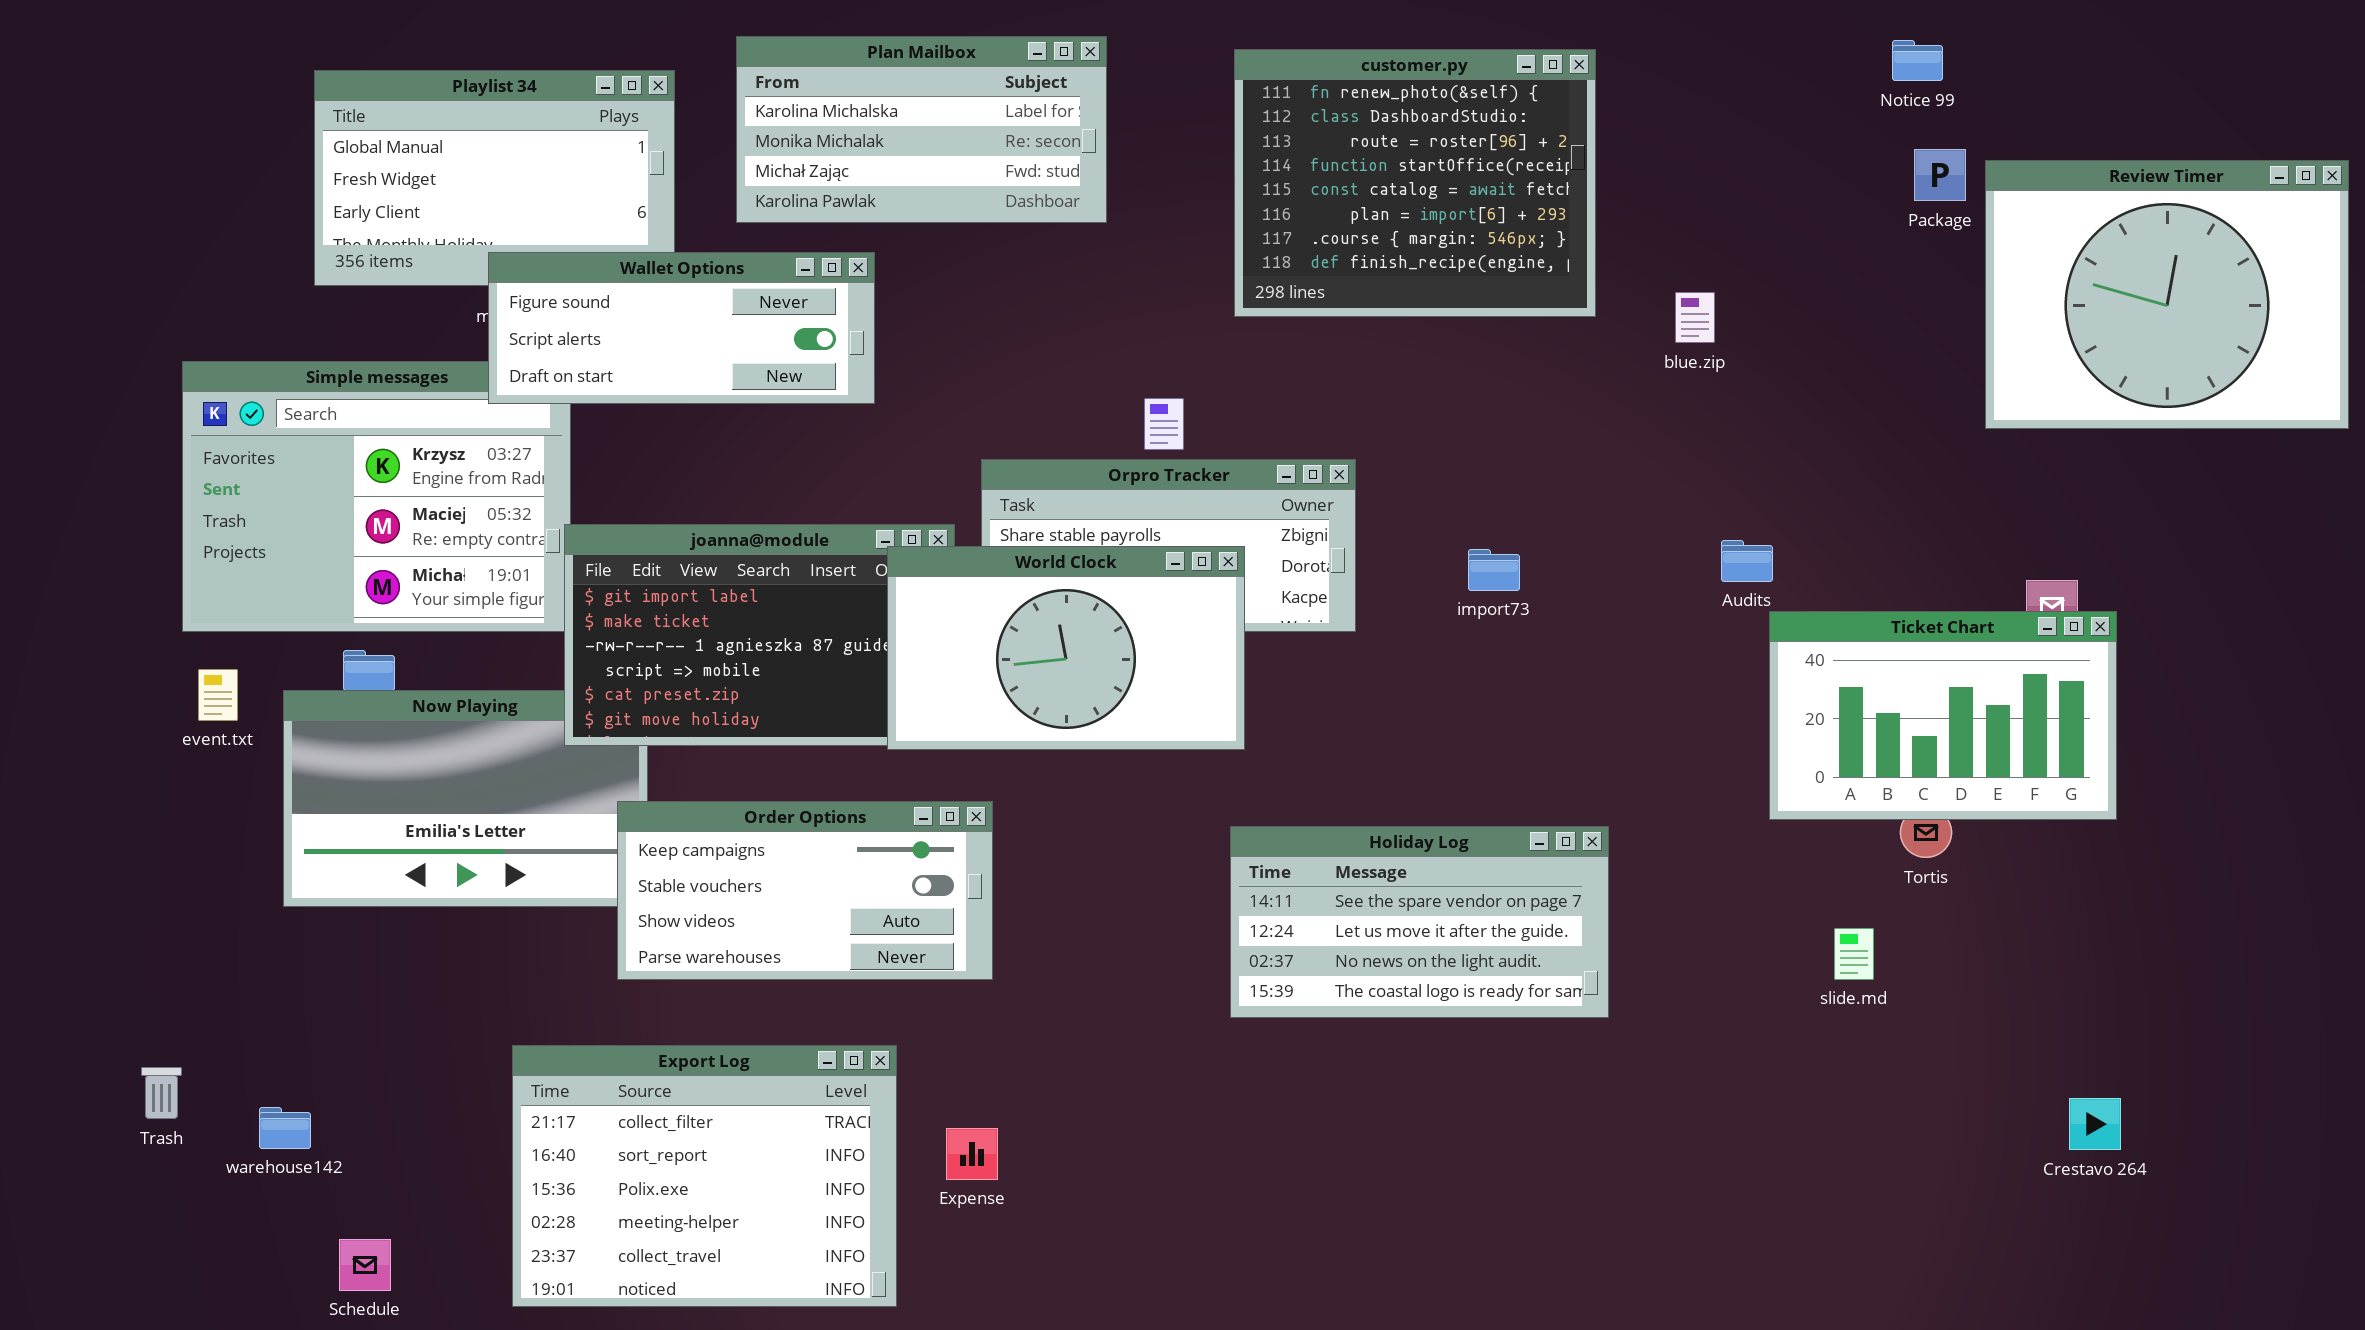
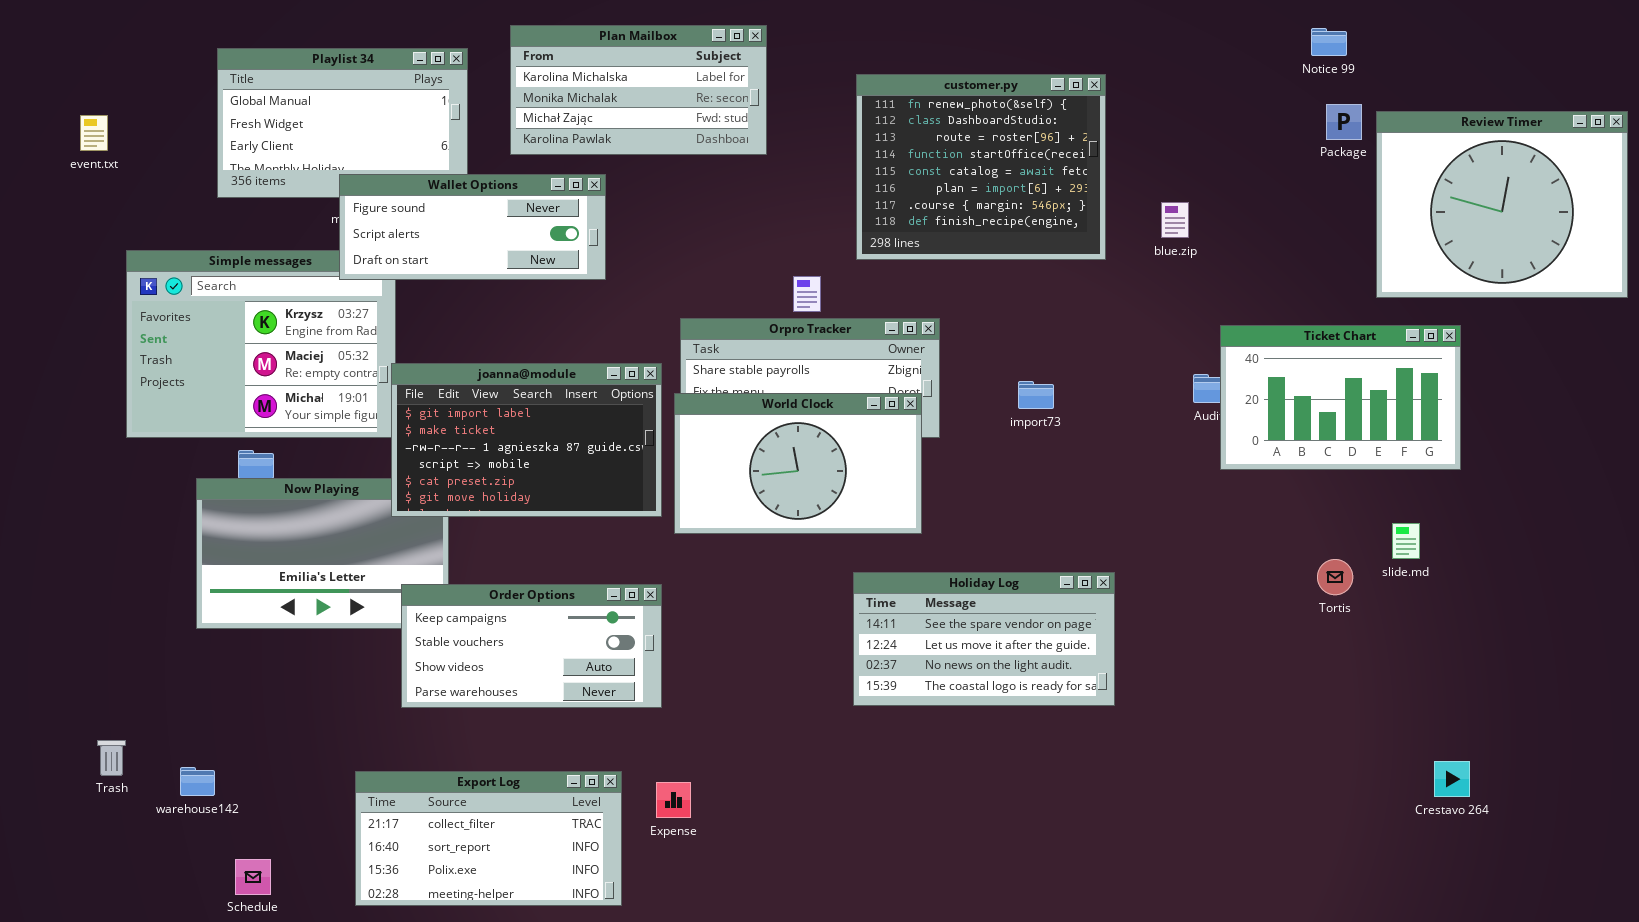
customer.py: [1234,49,1596,317] -> [856,74,1106,260], moved
World Clock: [887,546,1245,750] -> [674,393,922,534], moved
Ticket Chart: [1769,611,2117,820] -> [1220,325,1461,470], moved
event.txt: [198,669,238,721] -> [80,115,108,151], moved
Order Options: [617,801,993,980] -> [401,584,662,708], moved
slide.md: [1834,928,1874,980] -> [1392,523,1420,559], moved
Export Log: [512,1045,897,1307] -> [355,771,622,906], resized

